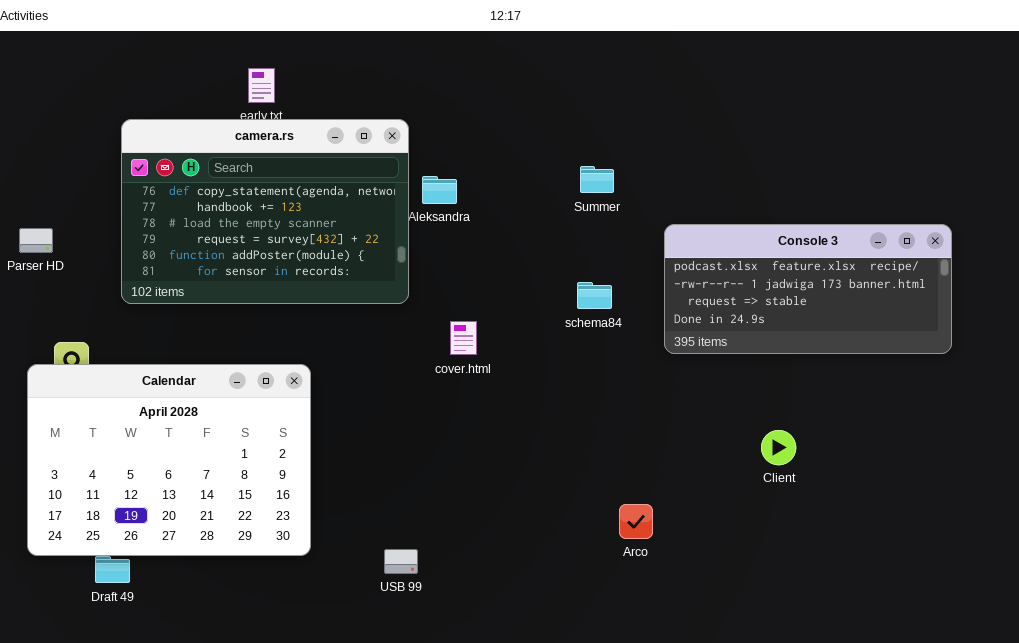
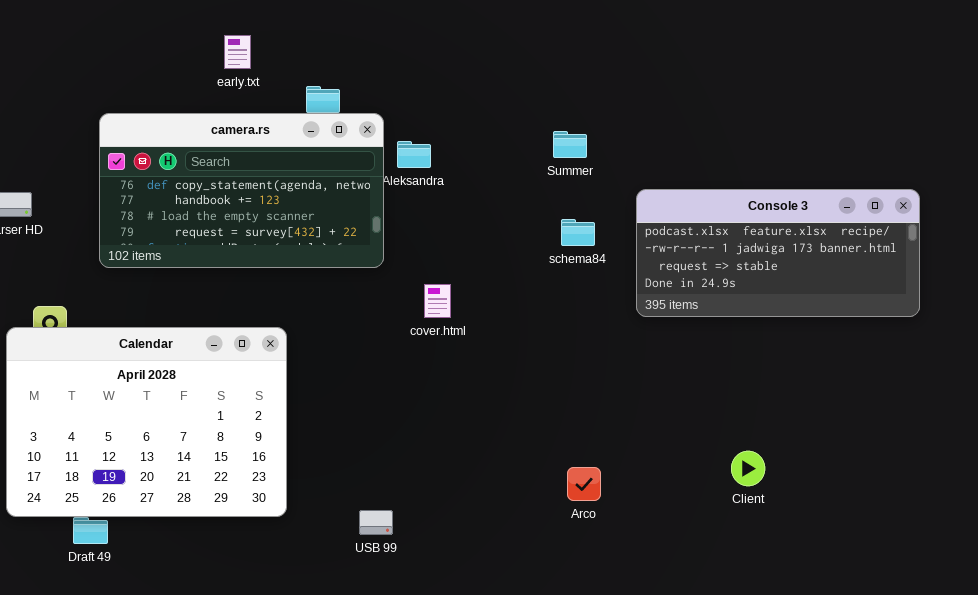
camera.rs: [121,119,409,304] -> [99,113,384,268], resized
schema84: [577,282,612,309] -> [561,219,595,246], moved
Client: [761,430,796,465] -> [731,451,765,486], moved
Arco: [619,504,653,539] -> [567,467,601,501], moved

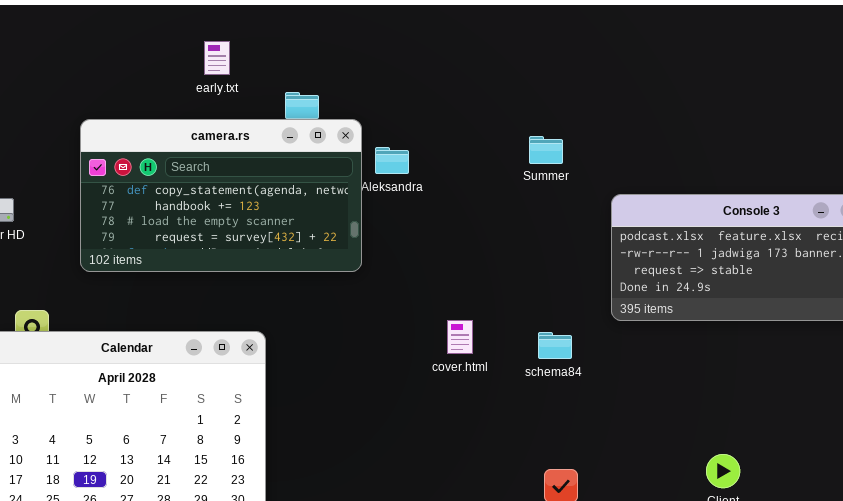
schema84: [561,219,595,246] -> [538,332,572,359], moved
cover.html: [424,284,451,318] -> [447,320,473,354], moved

